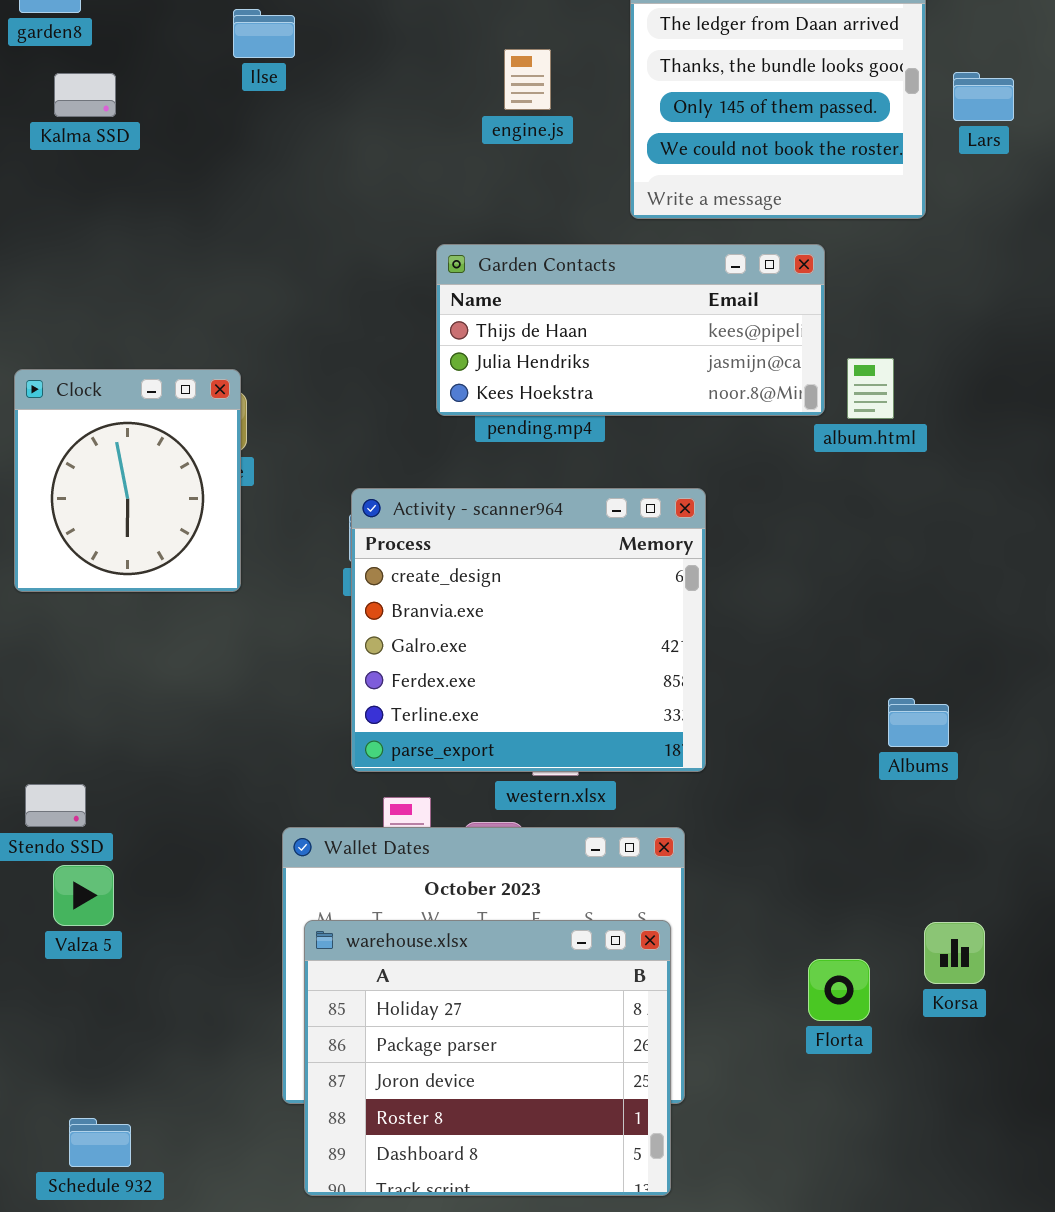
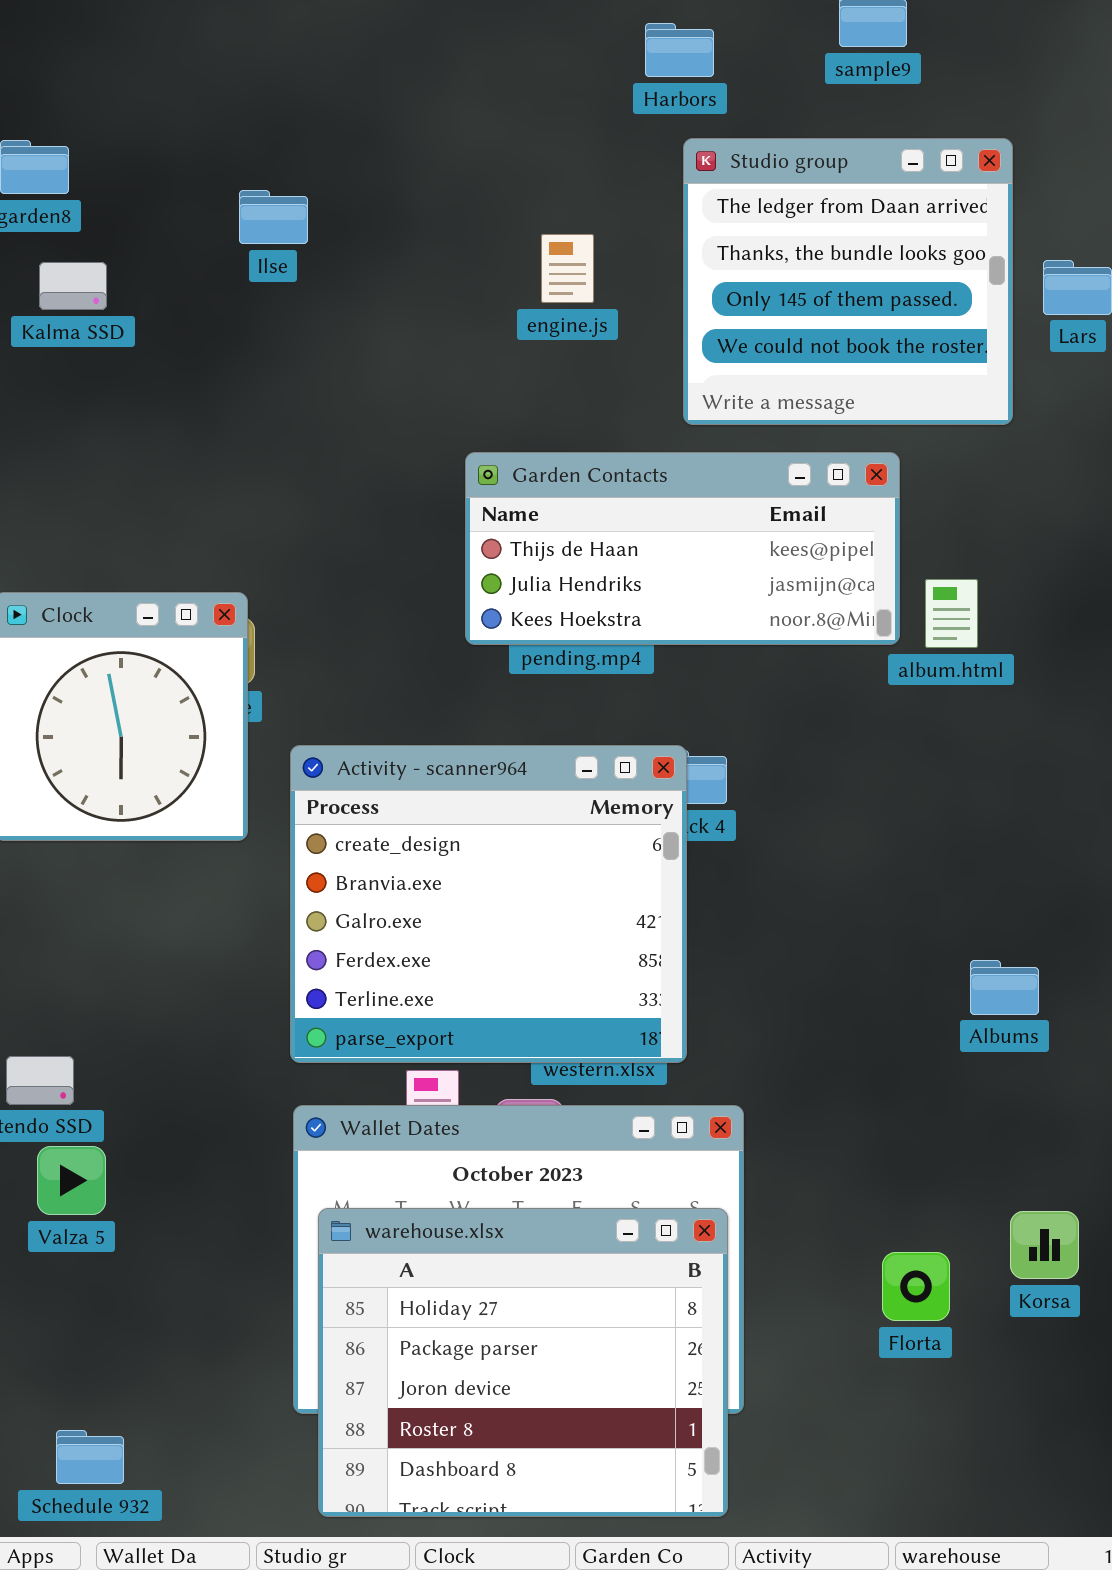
Activity - scanner964: [351,488,706,772] -> [290,745,687,1063], moved

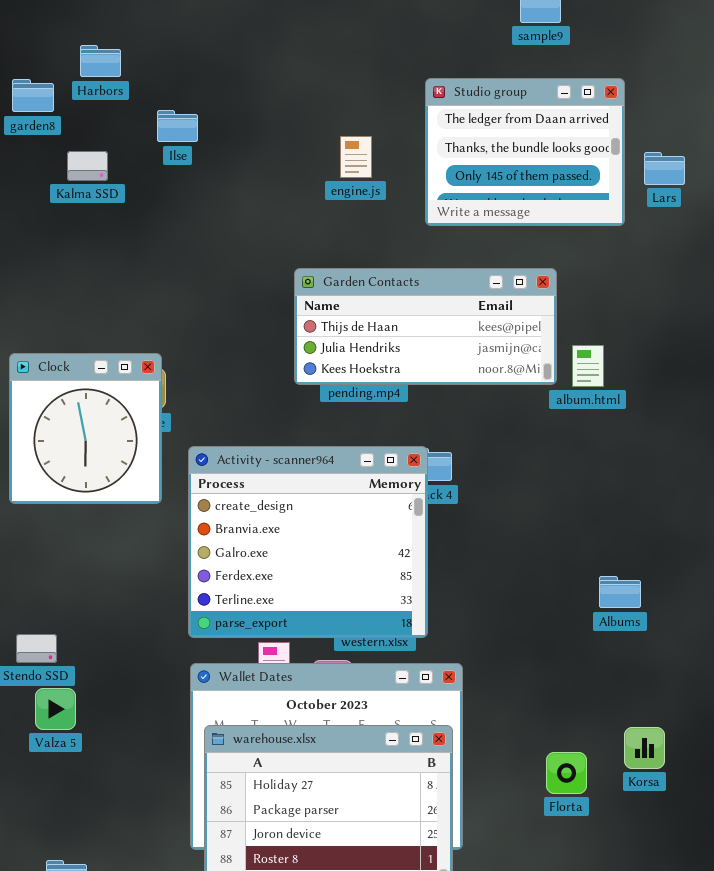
Harbors: [645,23,714,77] -> [80,45,121,77], moved
Studio group: [683,138,1013,425] -> [425,78,625,226], resized
Kalma SSD: [39,262,107,310] -> [67,151,108,181], moved

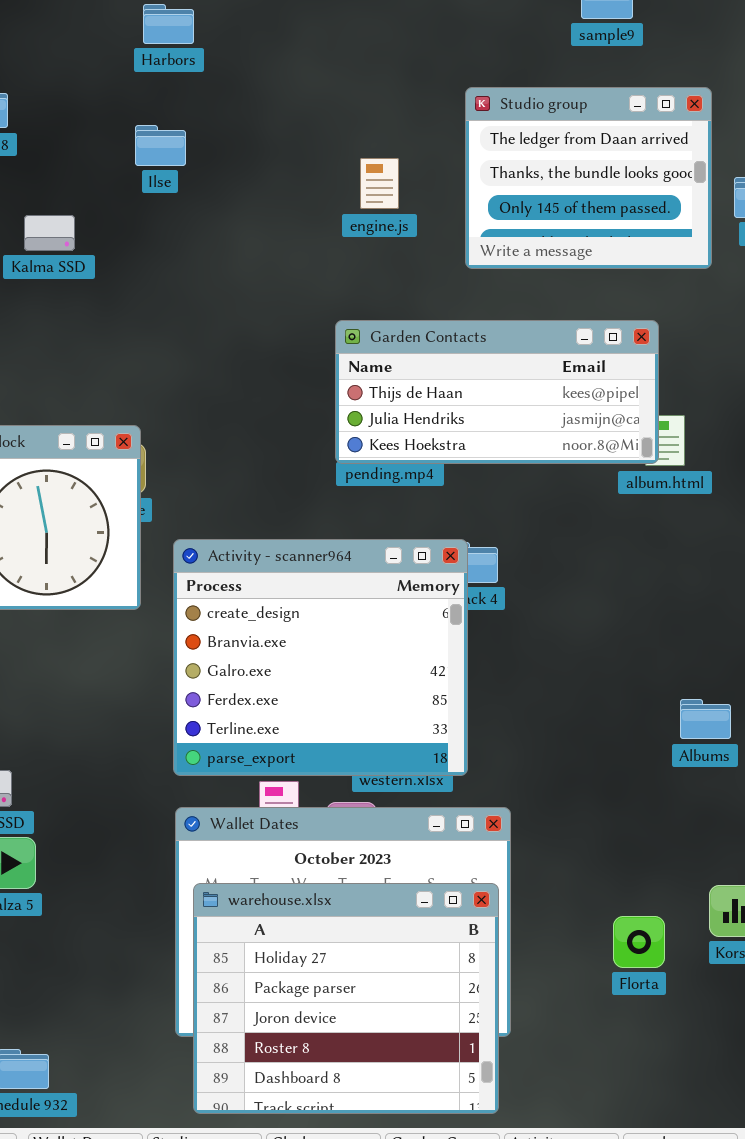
Harbors: [80,45,121,77] -> [143,4,194,44], moved
Kalma SSD: [67,151,108,181] -> [24,215,75,251], moved
Garden Contacts: [294,268,557,385] -> [335,320,659,464], moved

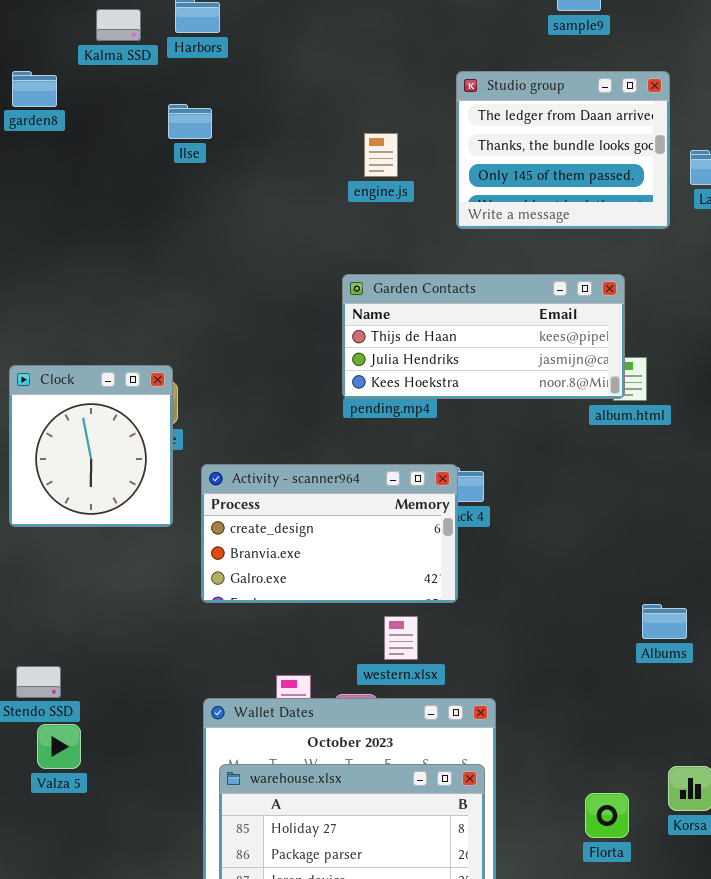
Kalma SSD: [24,215,75,251] -> [96,9,141,41], moved
Activity - scanner964: [173,539,468,776] -> [201,464,458,603], resized

